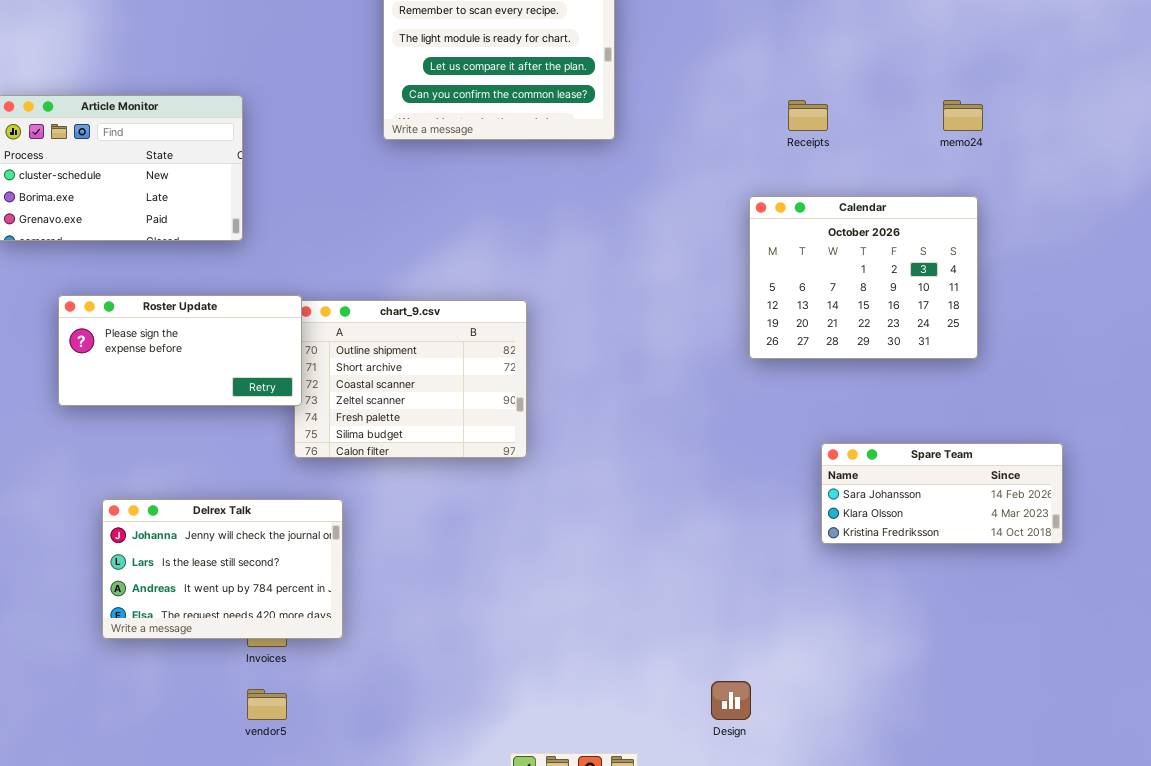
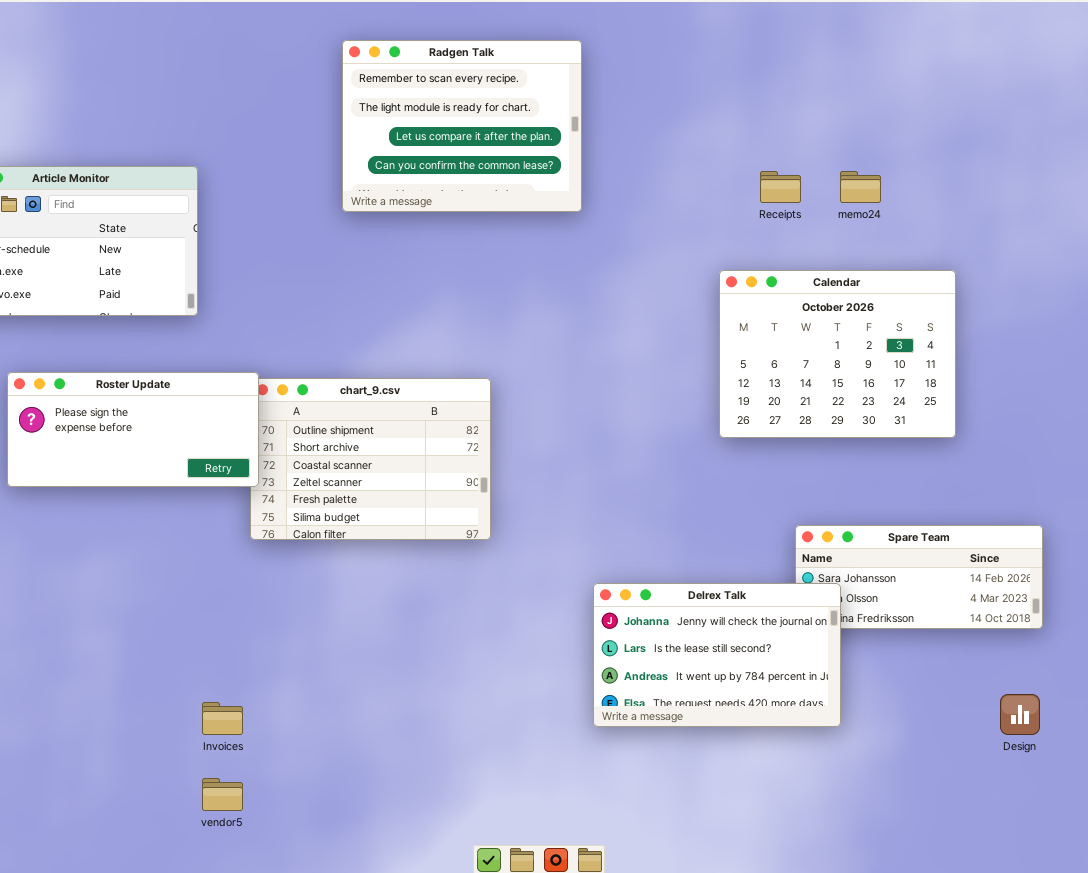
memo24: [943,100,983,131] -> [840,171,881,203], moved
Delrex Talk: [102,499,343,639] -> [593,583,841,727], moved
Design: [711,681,751,720] -> [1000,694,1040,735], moved

